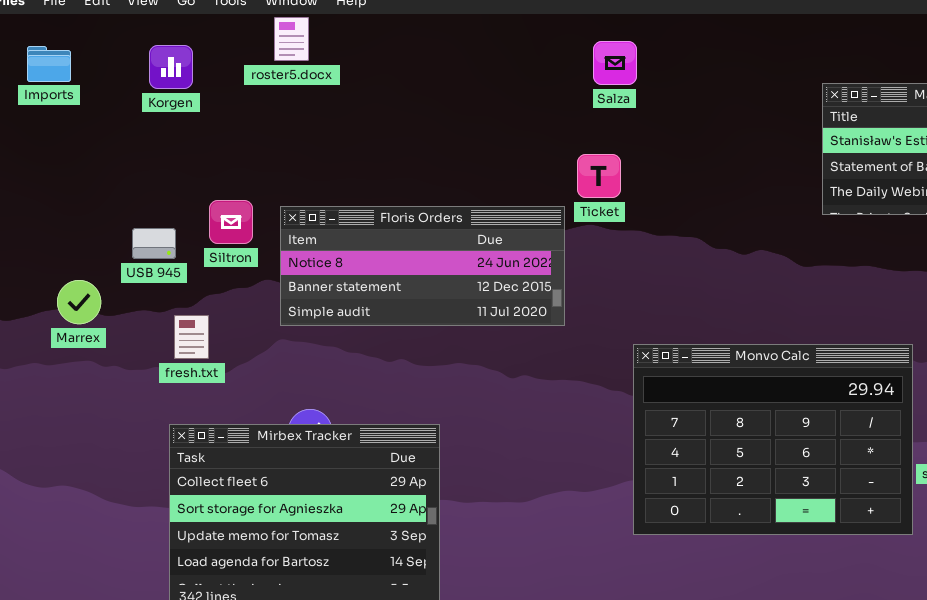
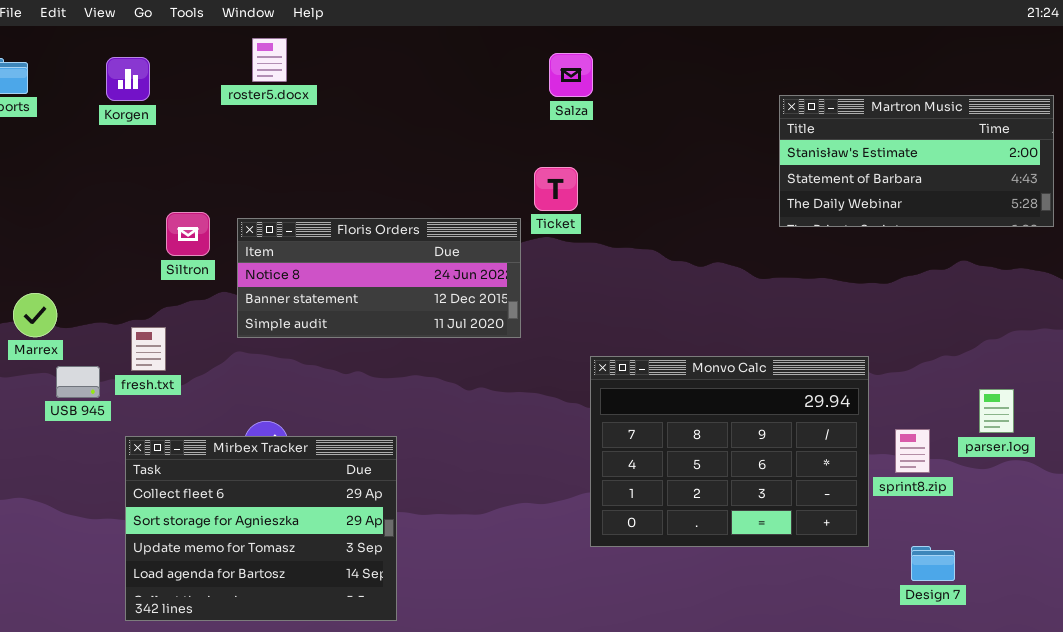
roster5.docx: [274,17,309,61] -> [252,38,287,82], moved
USB 945: [132,228,176,259] -> [56,366,100,398], moved

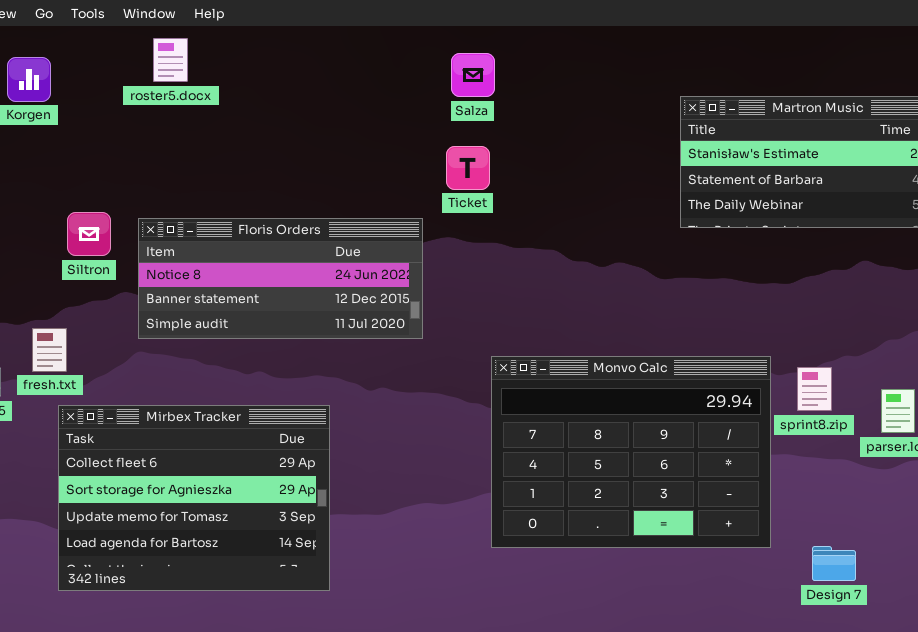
Ticket: [534,167,578,211] -> [446,146,490,190], moved
sprint8.zip: [895,429,930,473] -> [797,367,832,411], moved
Mirbex Tracker: [125,436,397,621] -> [58,405,330,591], moved

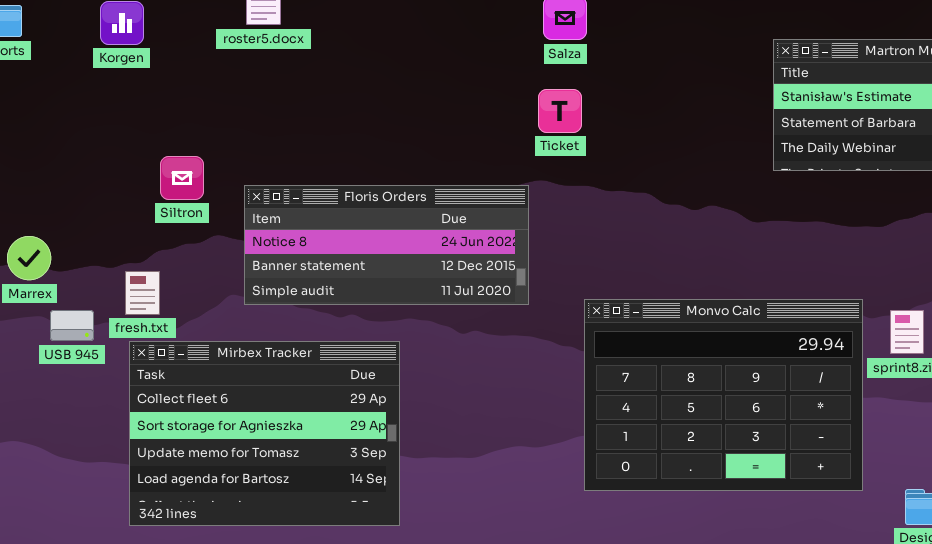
Floris Orders: [138,218,423,339] -> [244,185,529,305], moved
Mirbex Tracker: [58,405,330,591] -> [129,341,400,526], moved

